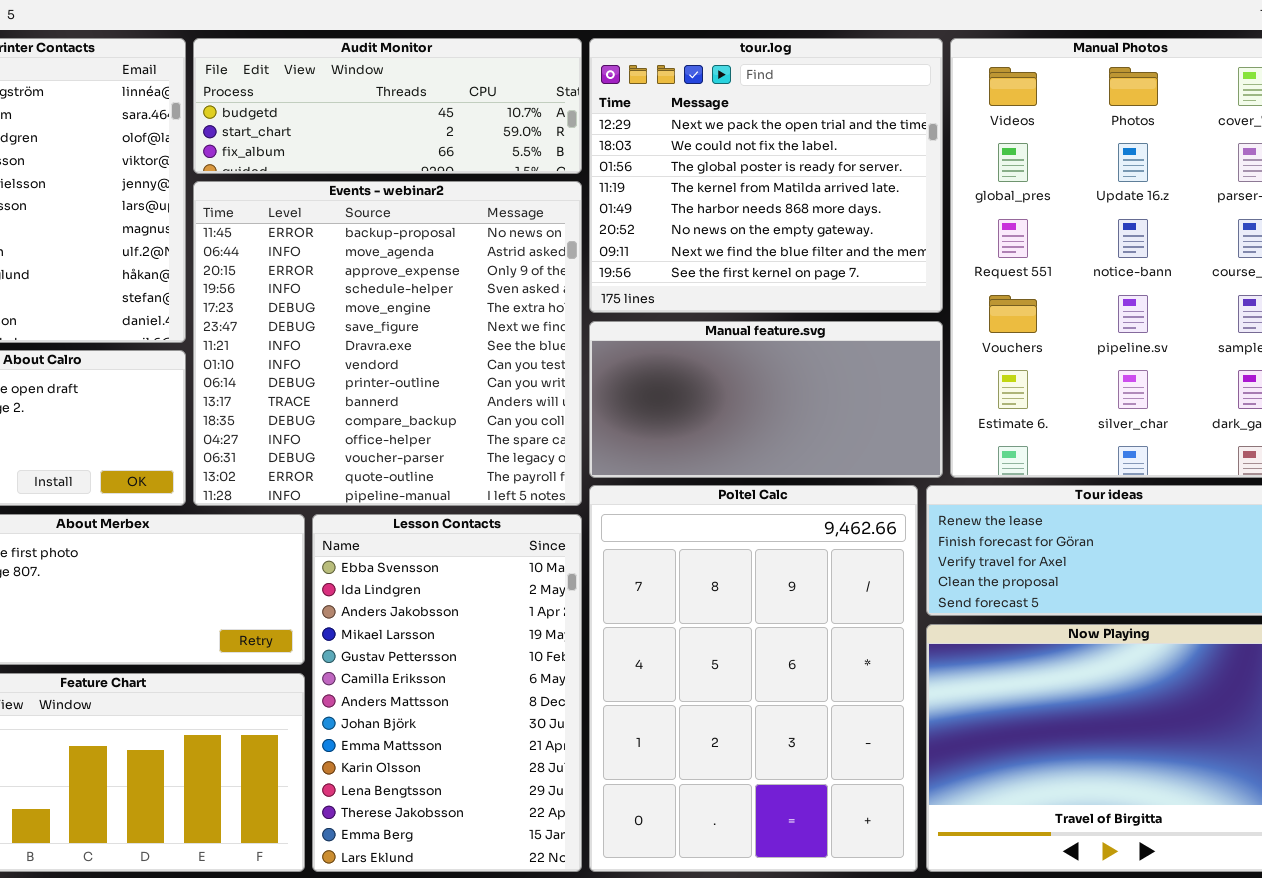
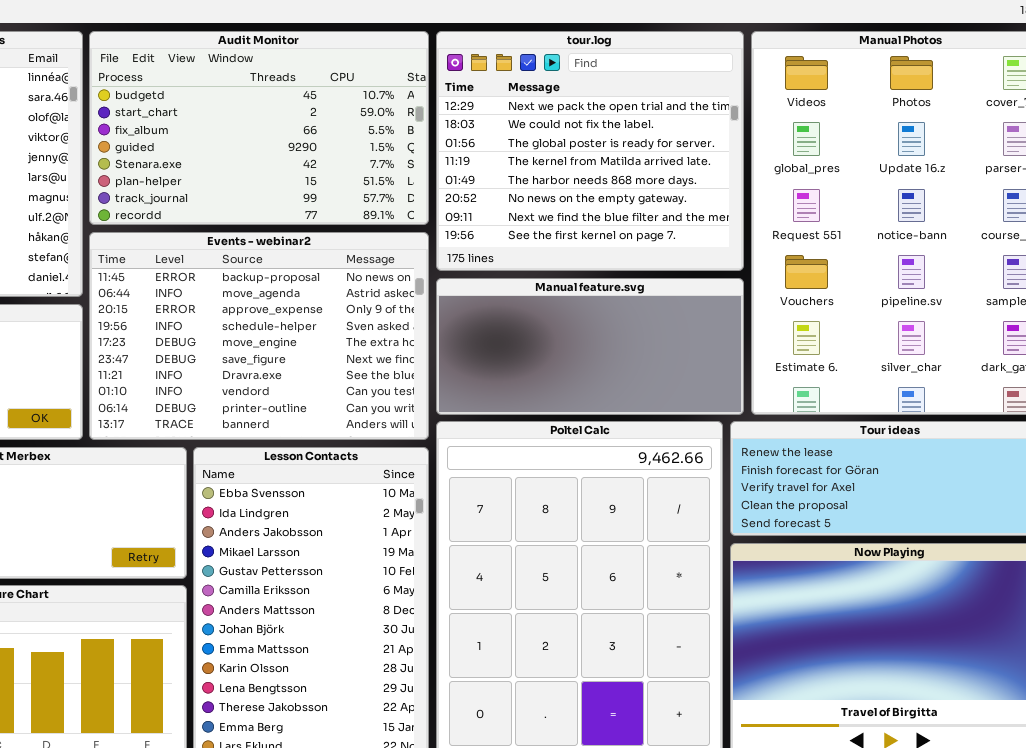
Audit Monitor: [193,38,582,174] -> [89,31,429,225], resized
Events - webinar2: [193,181,582,506] -> [89,232,429,440], resized

